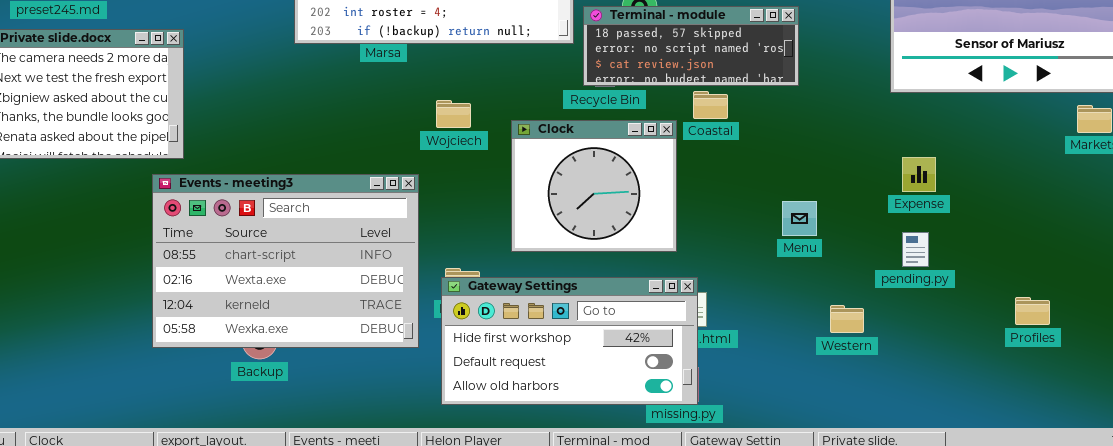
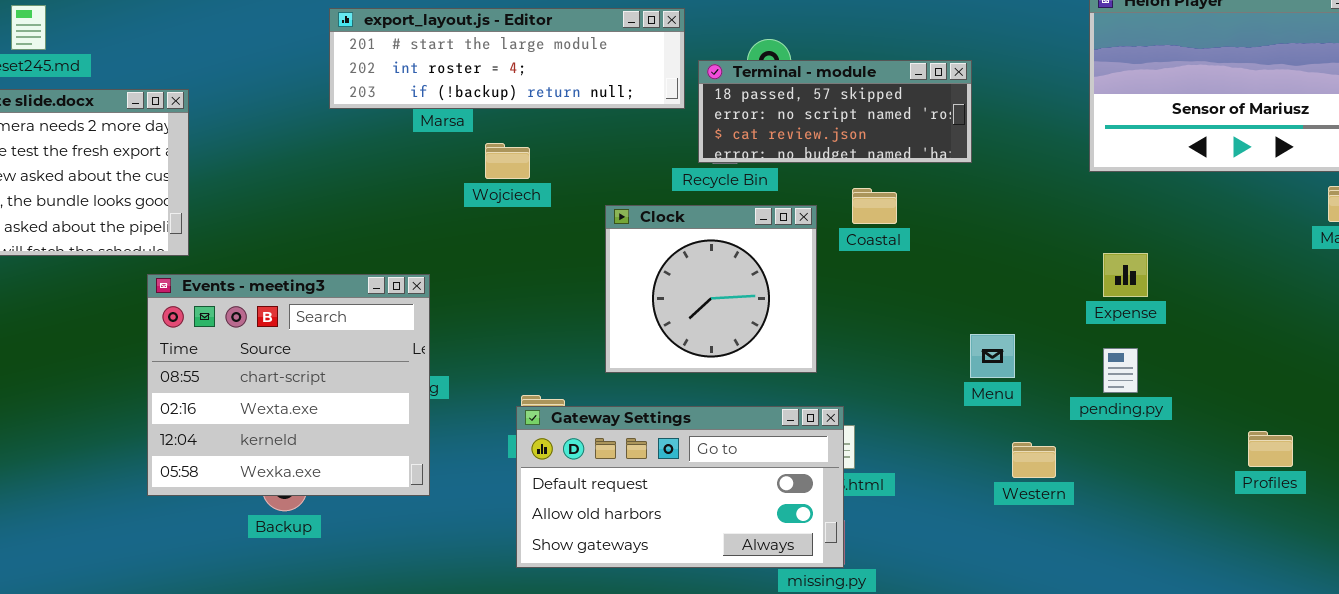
Coastal: [693,91,728,119] -> [852,188,897,224], moved
Wojciech: [436,100,471,128] -> [485,143,530,179], moved
Events - meeting3: [152,174,419,348] -> [147,274,430,496], resized
Menu: [782,201,817,236] -> [970,334,1015,378], moved
Gateway Settings: [441,277,698,405] -> [516,406,844,568], scrolled down 1 row

